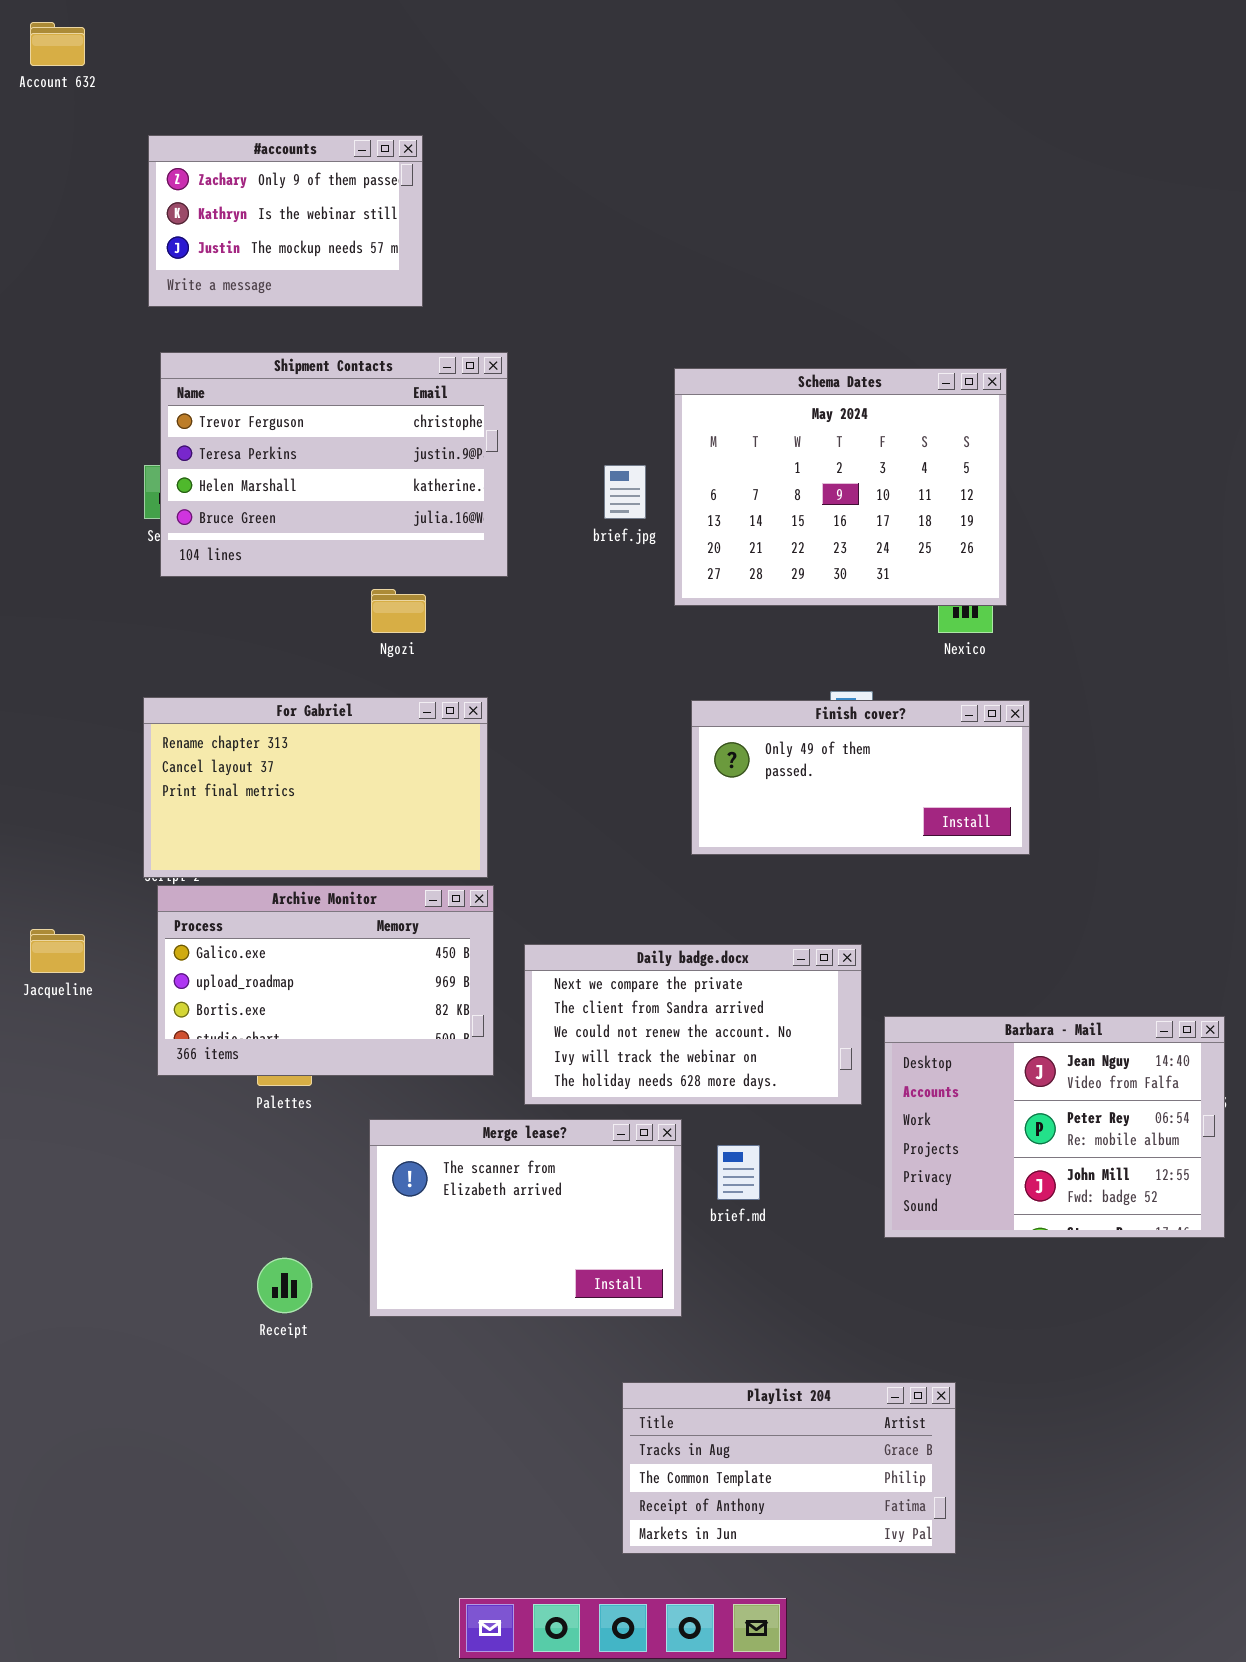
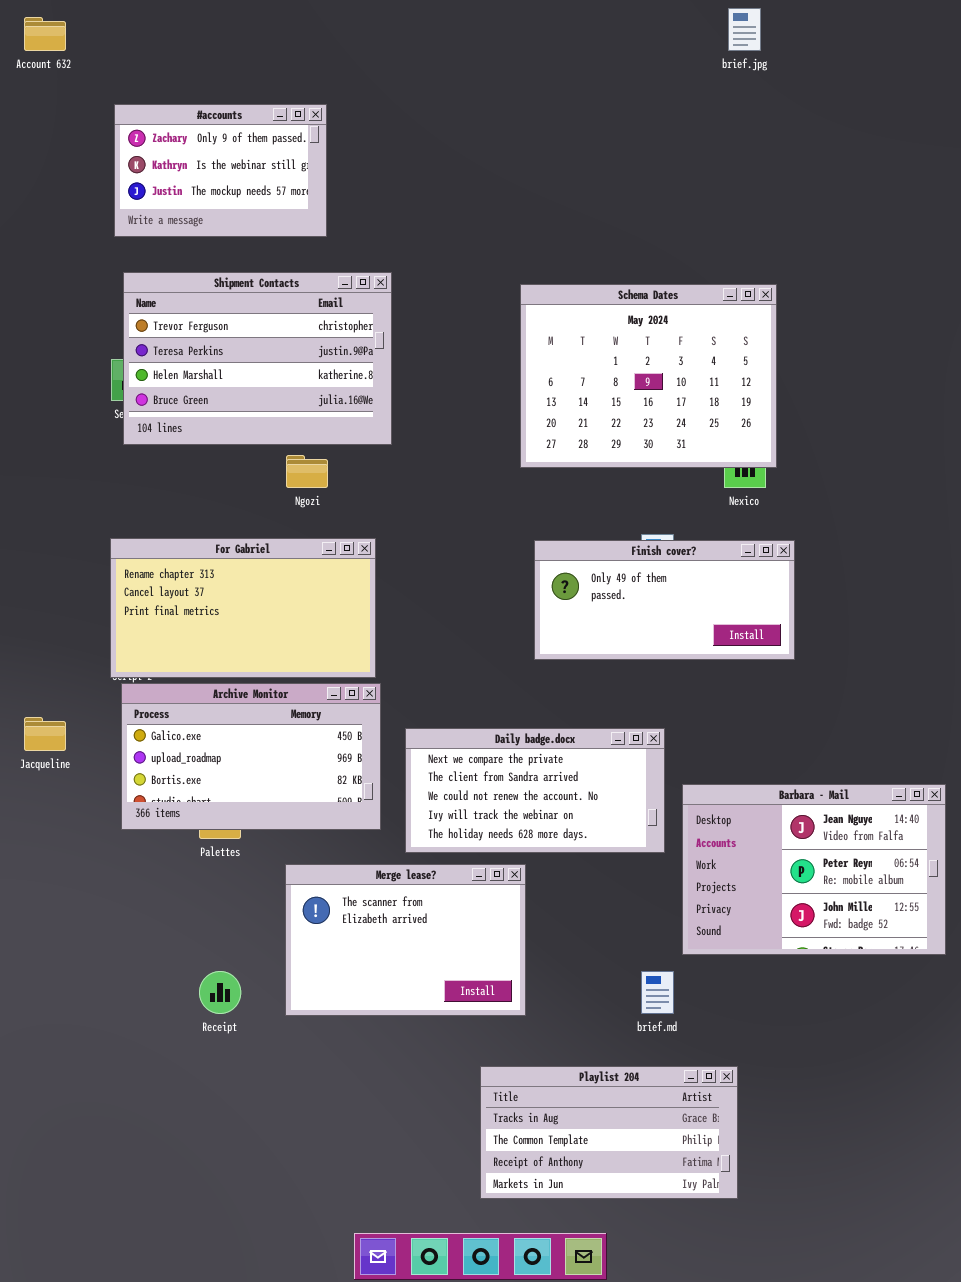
brief.jpg: [604,465,646,519] -> [728,8,761,51], moved
brief.md: [717,1145,760,1200] -> [641,971,674,1014], moved

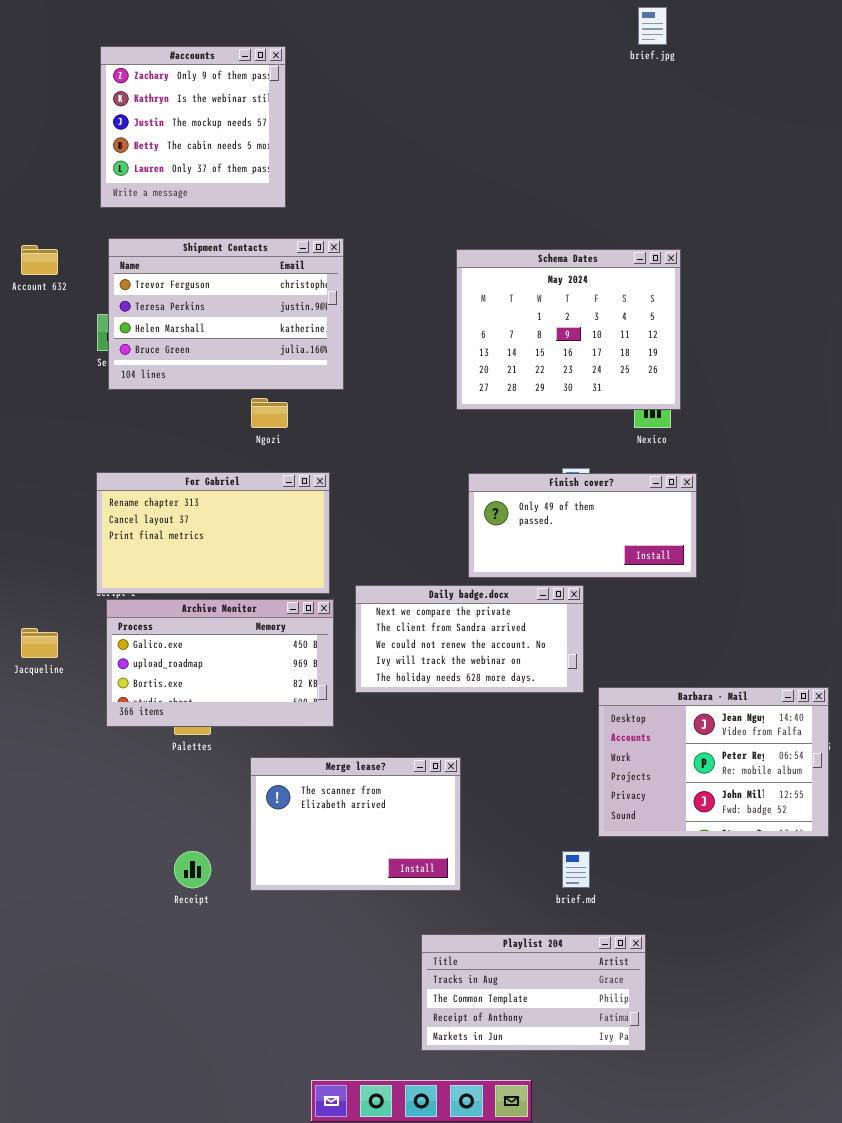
Account 632: [24,17,66,51] -> [21,245,58,275], moved
#accounts: [114,104,327,237] -> [100,46,286,208], resized
Daily badge.docx: [405,728,665,853] -> [355,585,584,693], moved

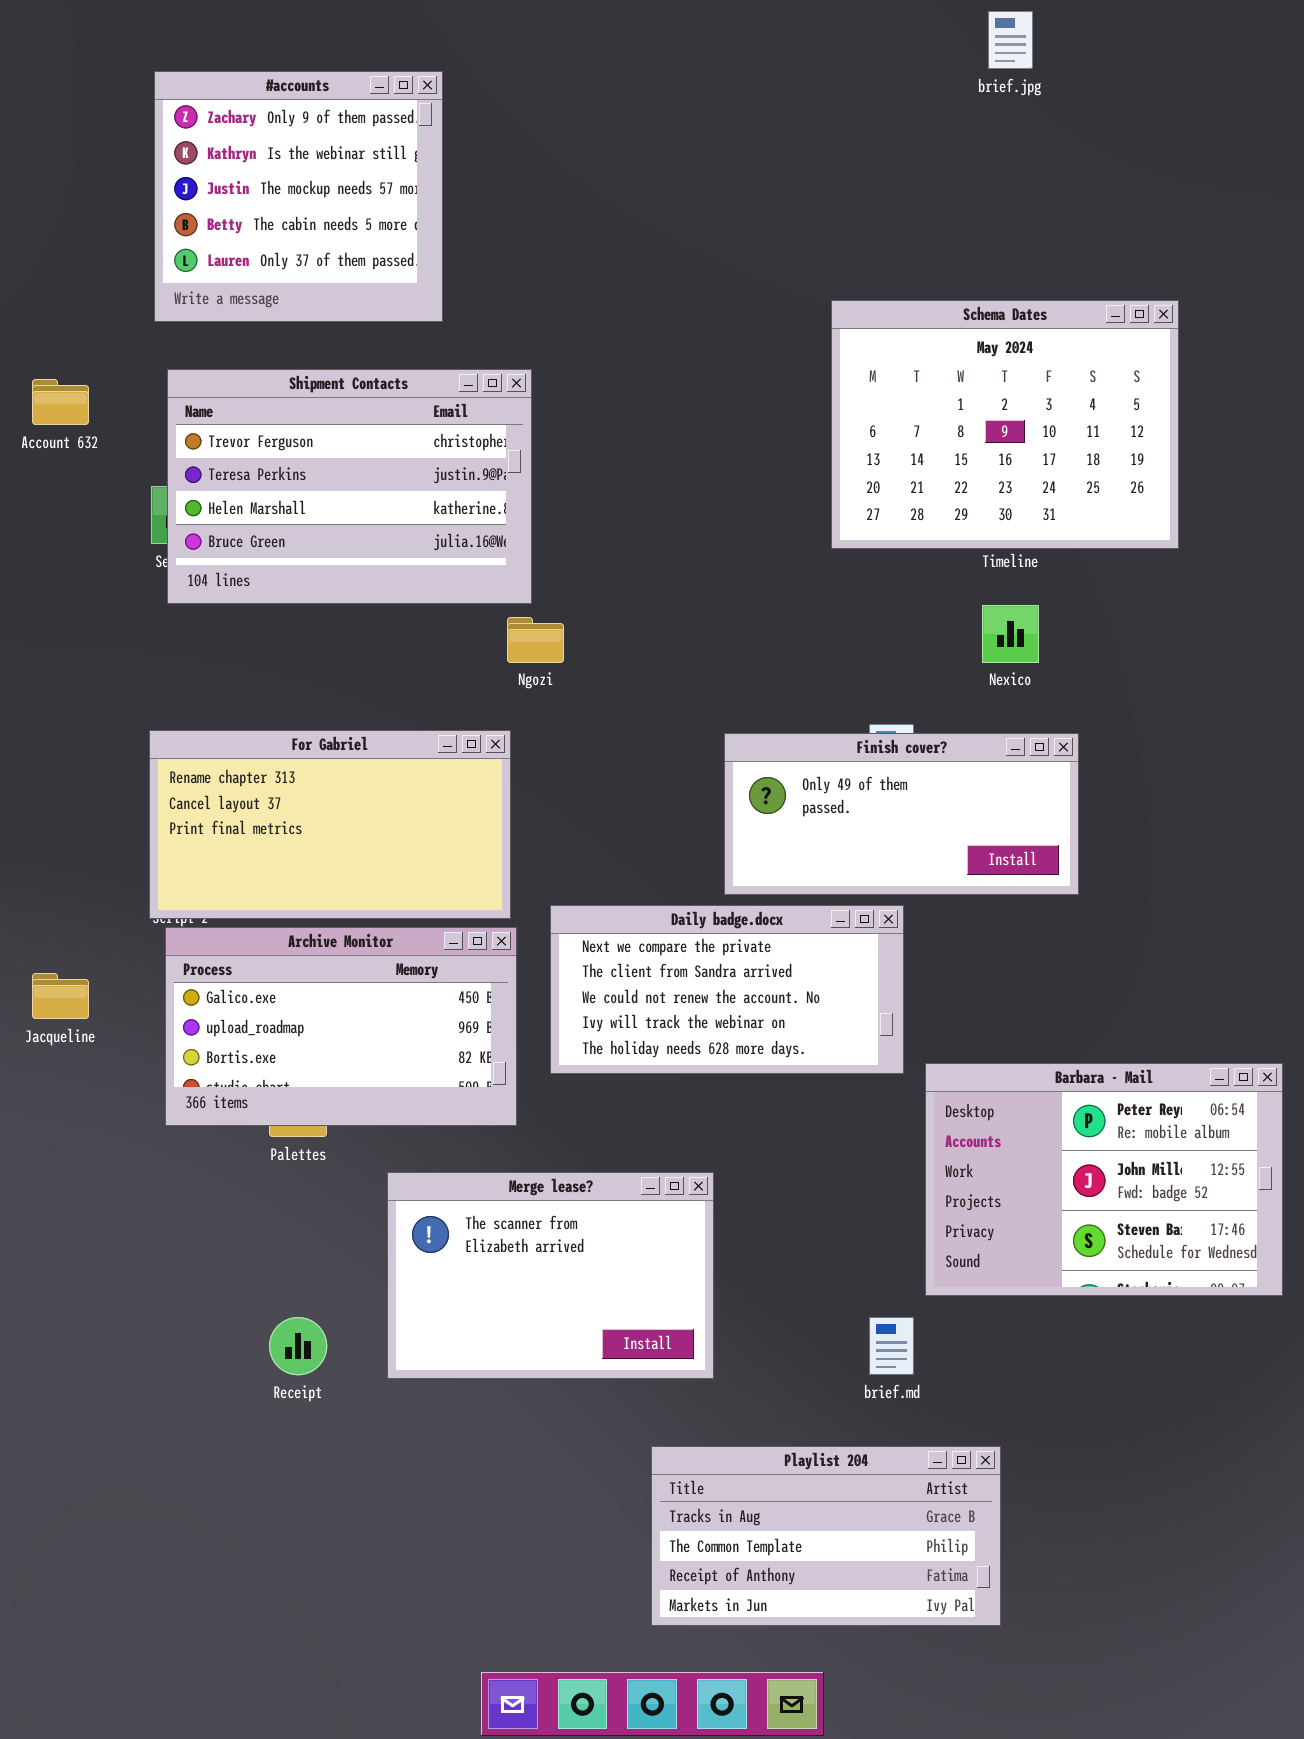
Schema Dates: [456,249,681,410] -> [831,300,1179,549], moved
Ngozi: [251,398,288,428] -> [507,617,564,663], moved
Barbara - Mail: [598,687,829,837] -> [925,1063,1283,1296], scrolled down 1 row

